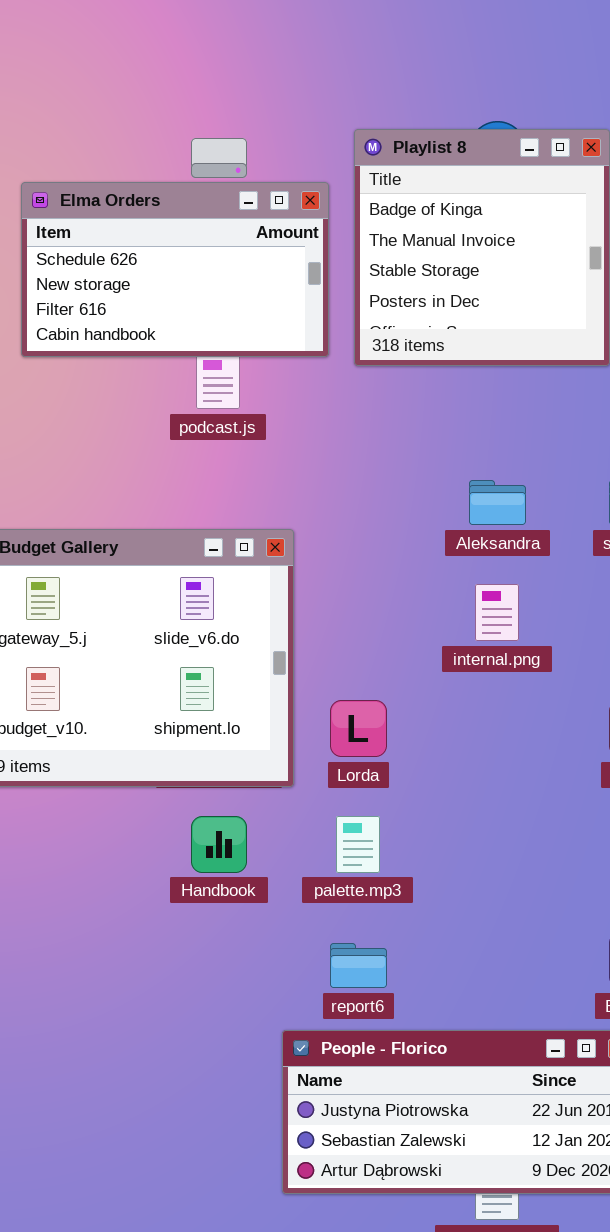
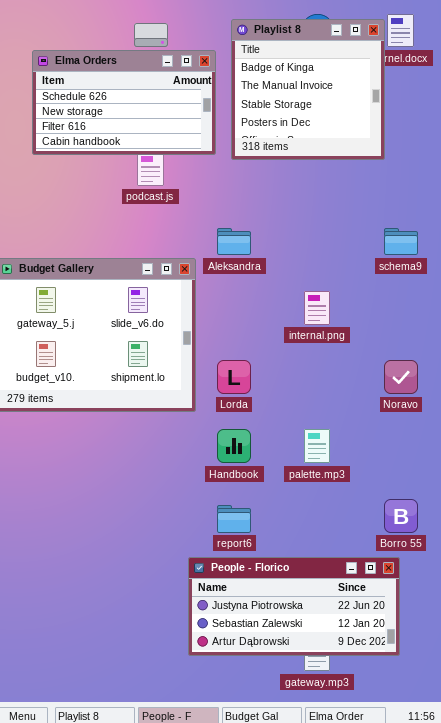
Aleksandra: [469,480,526,525] -> [217,228,251,255], moved
Handbook: [191,816,247,873] -> [217,429,251,463], moved
palette.mp3: [336,816,380,873] -> [304,429,330,463], moved

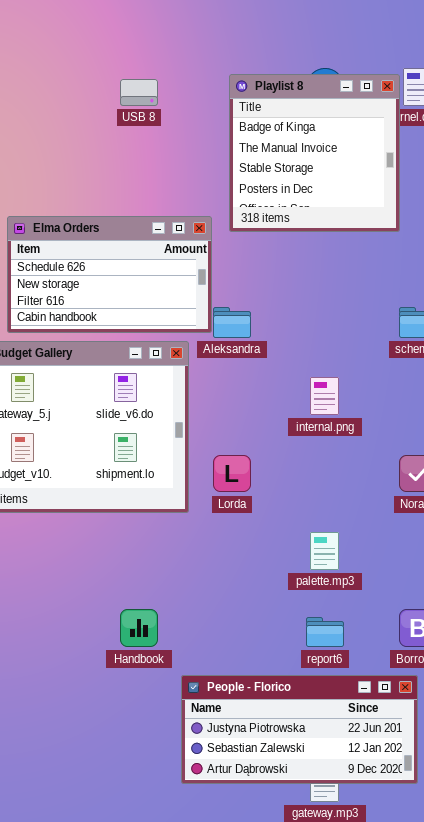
Elma Orders: [32,50,216,155] -> [7,216,212,333], moved
Handbook: [217,429,251,463] -> [120,609,158,647], moved
report6: [217,505,251,533] -> [306,617,344,647], moved

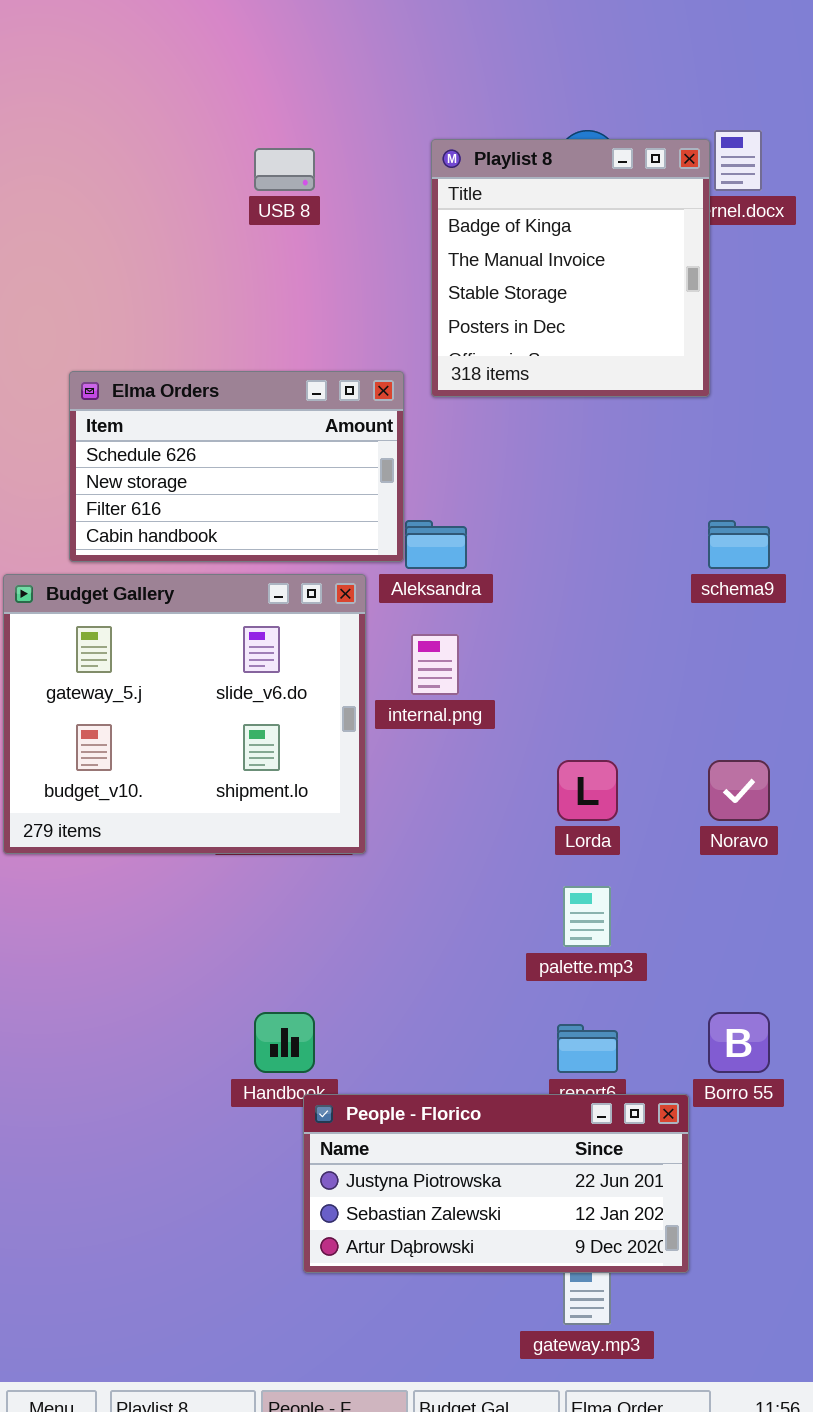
internal.png: [310,377,339,415] -> [411,634,459,695], moved
Lorda: [213,455,251,492] -> [557,760,618,821], moved
People - Florico: [181,675,418,784] -> [303,1094,689,1273], moved

